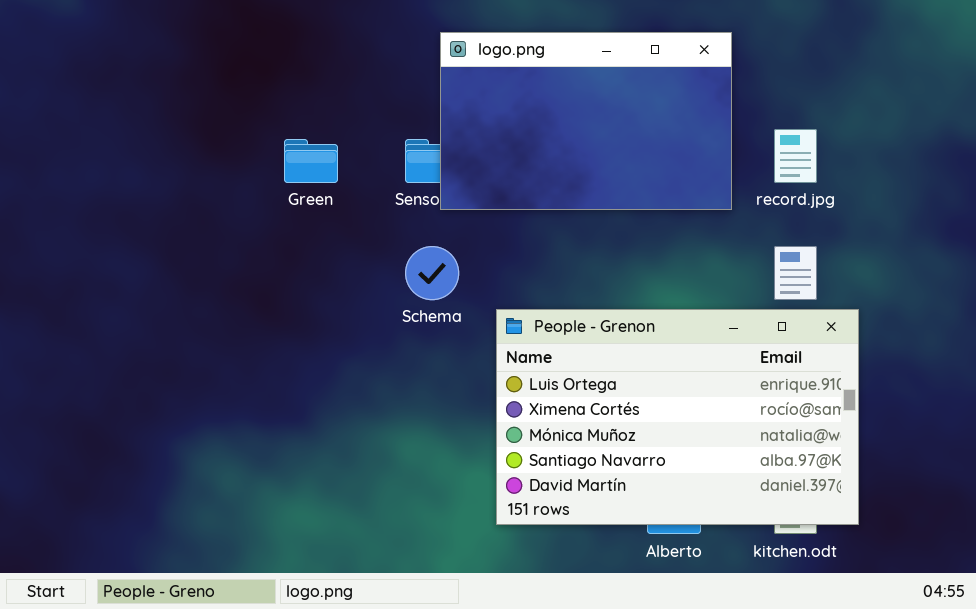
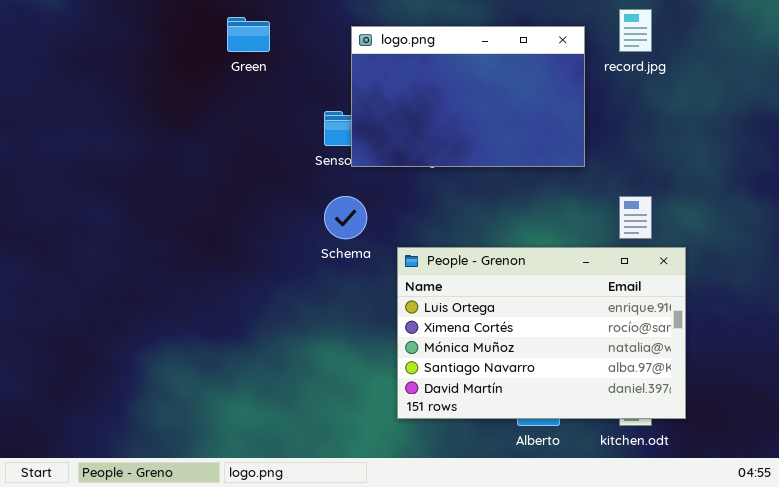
record.jpg: [774,129,817,183] -> [619,9,652,52], moved
Green: [284,139,338,183] -> [227,17,270,52], moved

